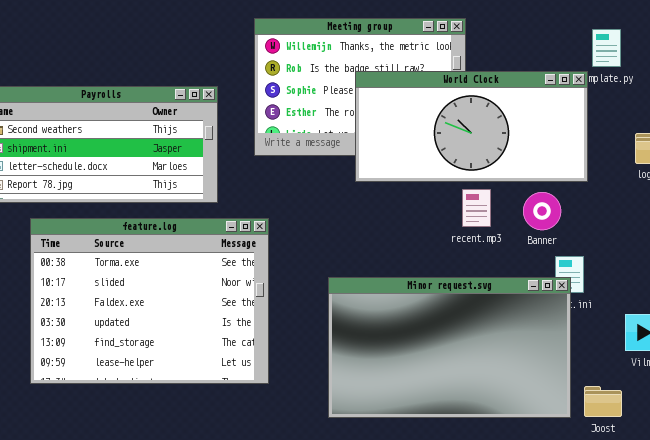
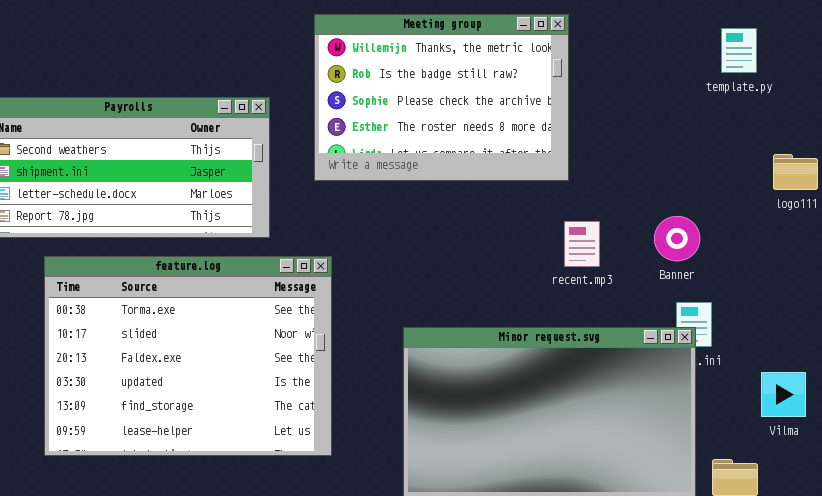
World Clock: [355,71,588,182] -> none, closed
Banner: [523,192,561,230] -> [654,216,700,261], moved

